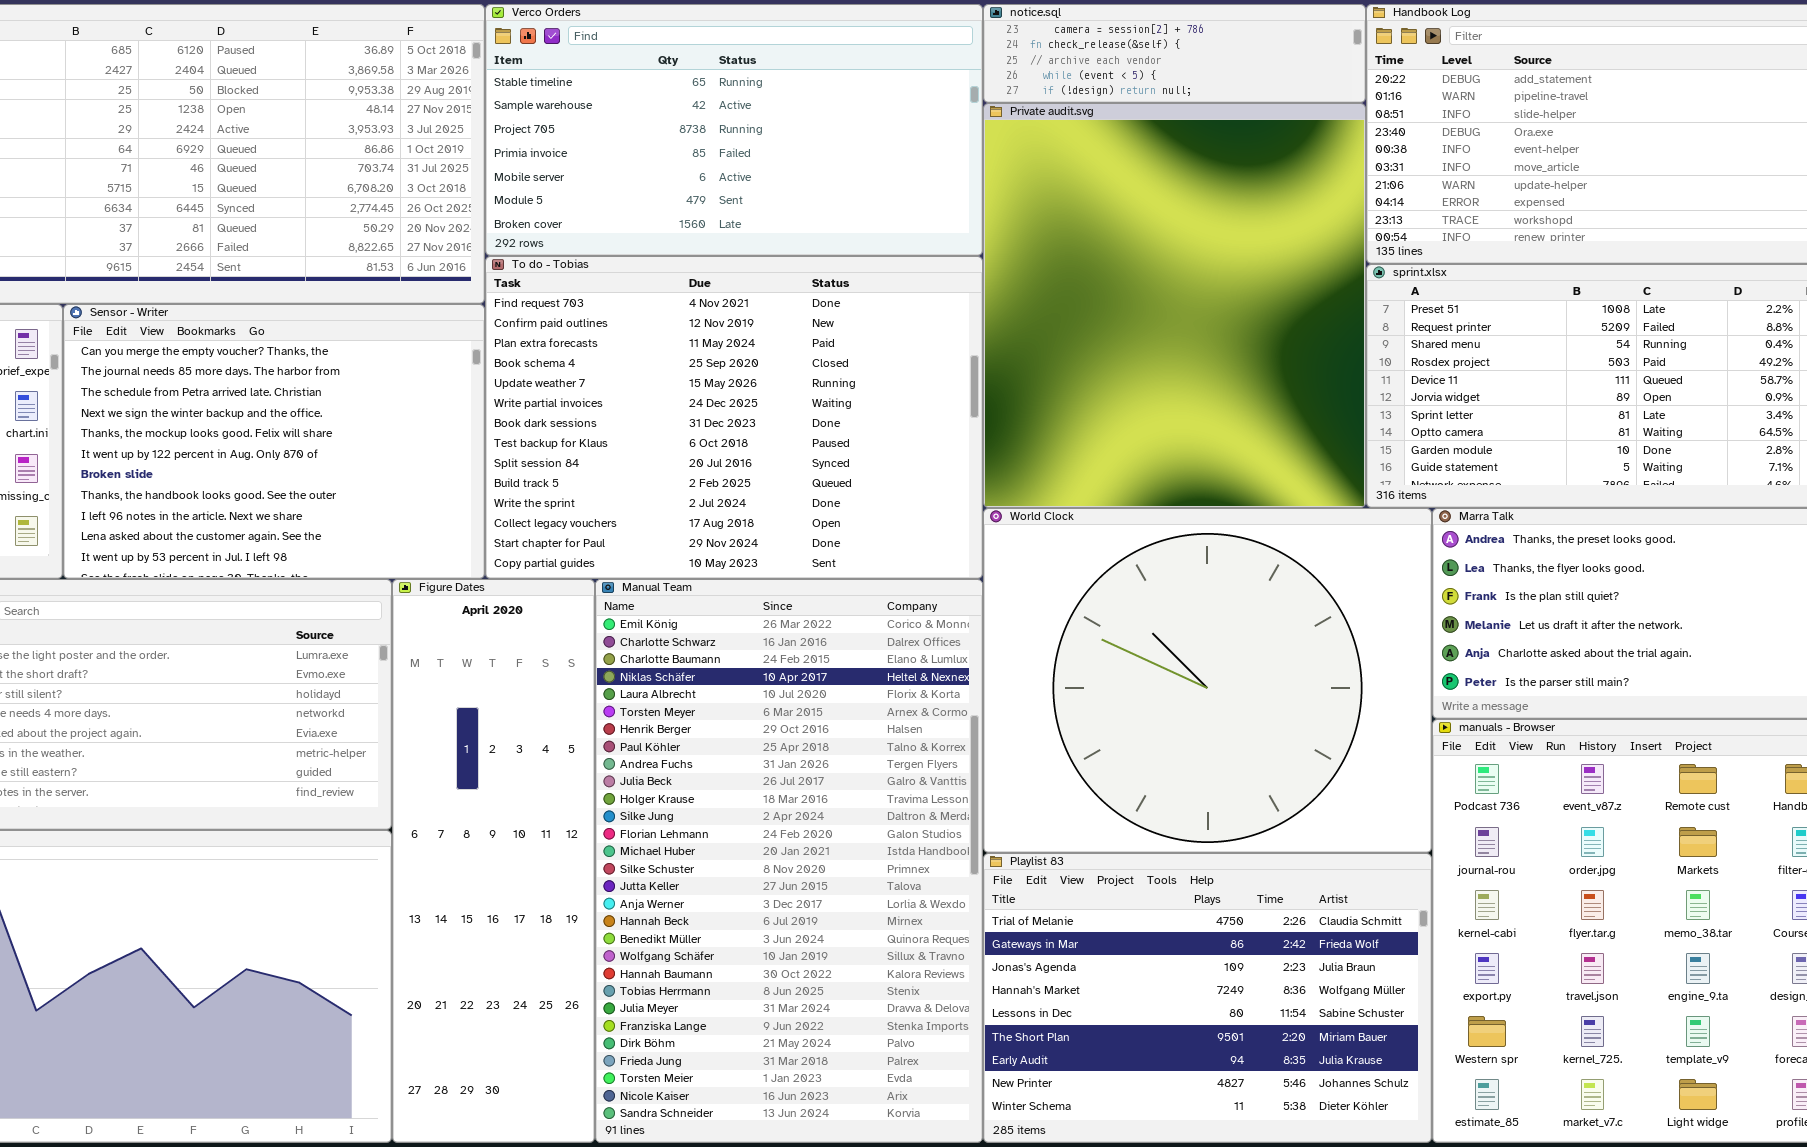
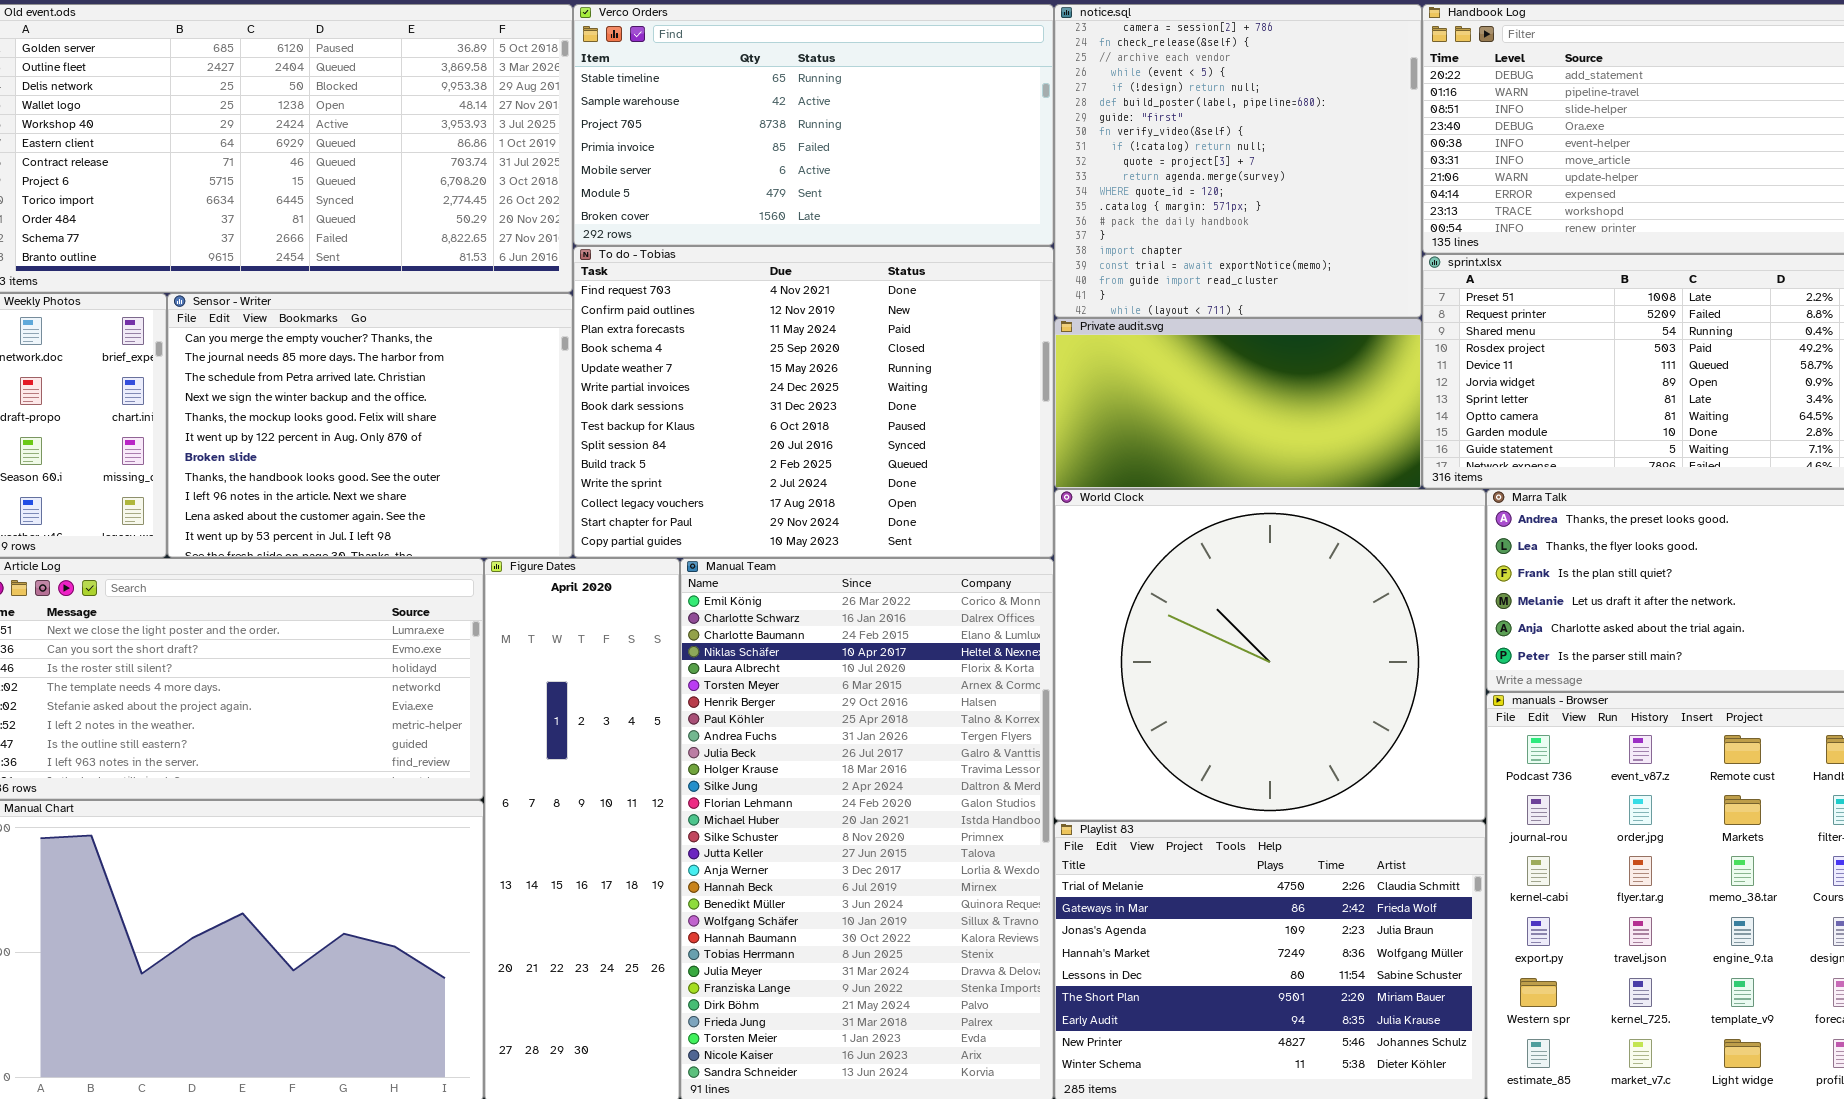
notice.sql: [983,4,1366,103] -> [1054,4,1422,318], resized
Private audit.svg: [983,103,1366,508] -> [1054,318,1422,489], resized

